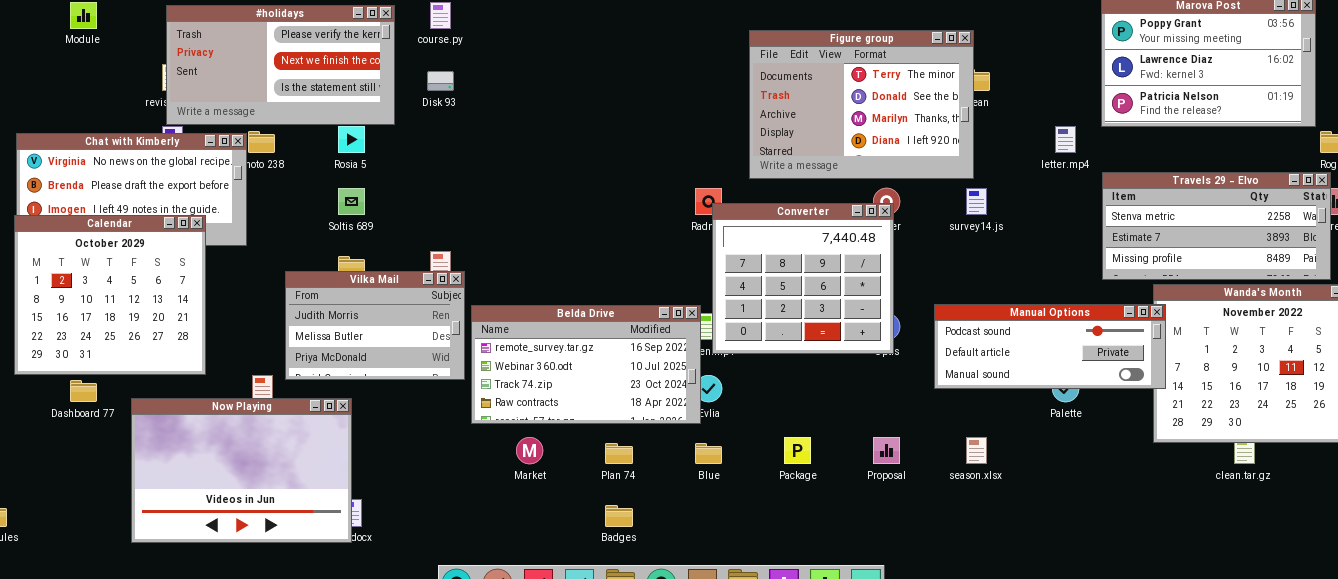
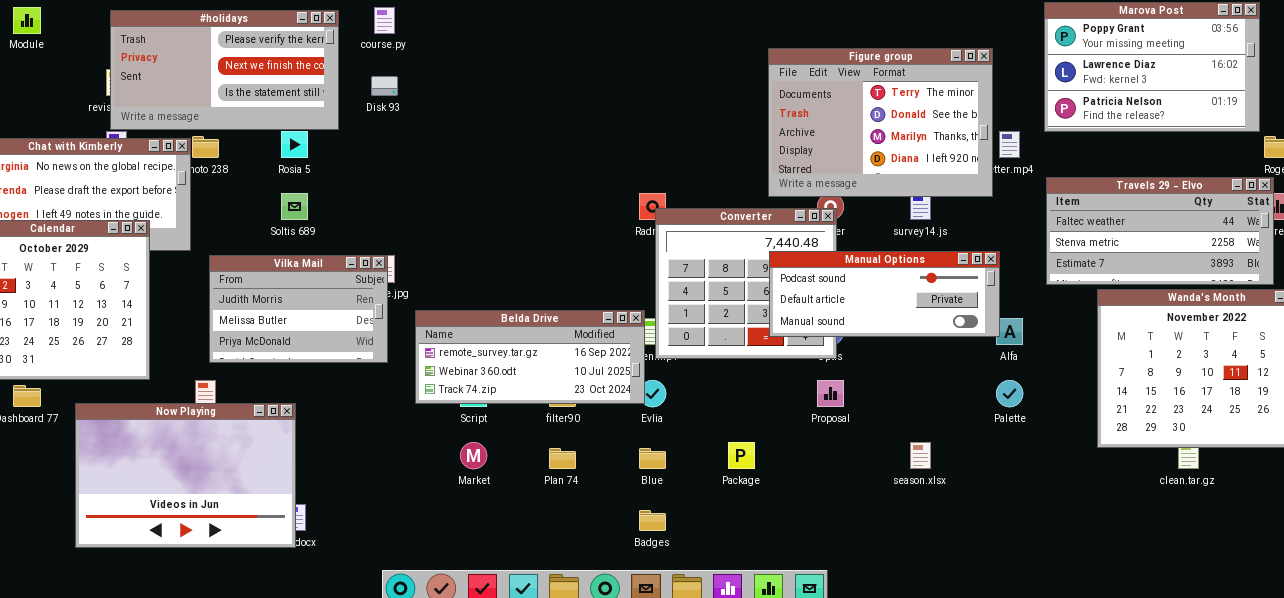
Figure group: [749,30,974,179] -> [768,48,993,197], moved
Travels 29 - Elvo: [1102,172,1331,280] -> [1046,177,1274,285], scrolled up 1 row
Vilka Mail: [285,271,465,380] -> [209,255,388,363], moved
Manual Options: [934,304,1166,389] -> [769,251,1000,337], moved
Belda Drive: [471,305,701,424] -> [415,310,645,404], resized
Proposal: [873,437,900,464] -> [817,380,844,407], moved
Badges: [605,505,633,527] -> [639,510,666,531], moved

